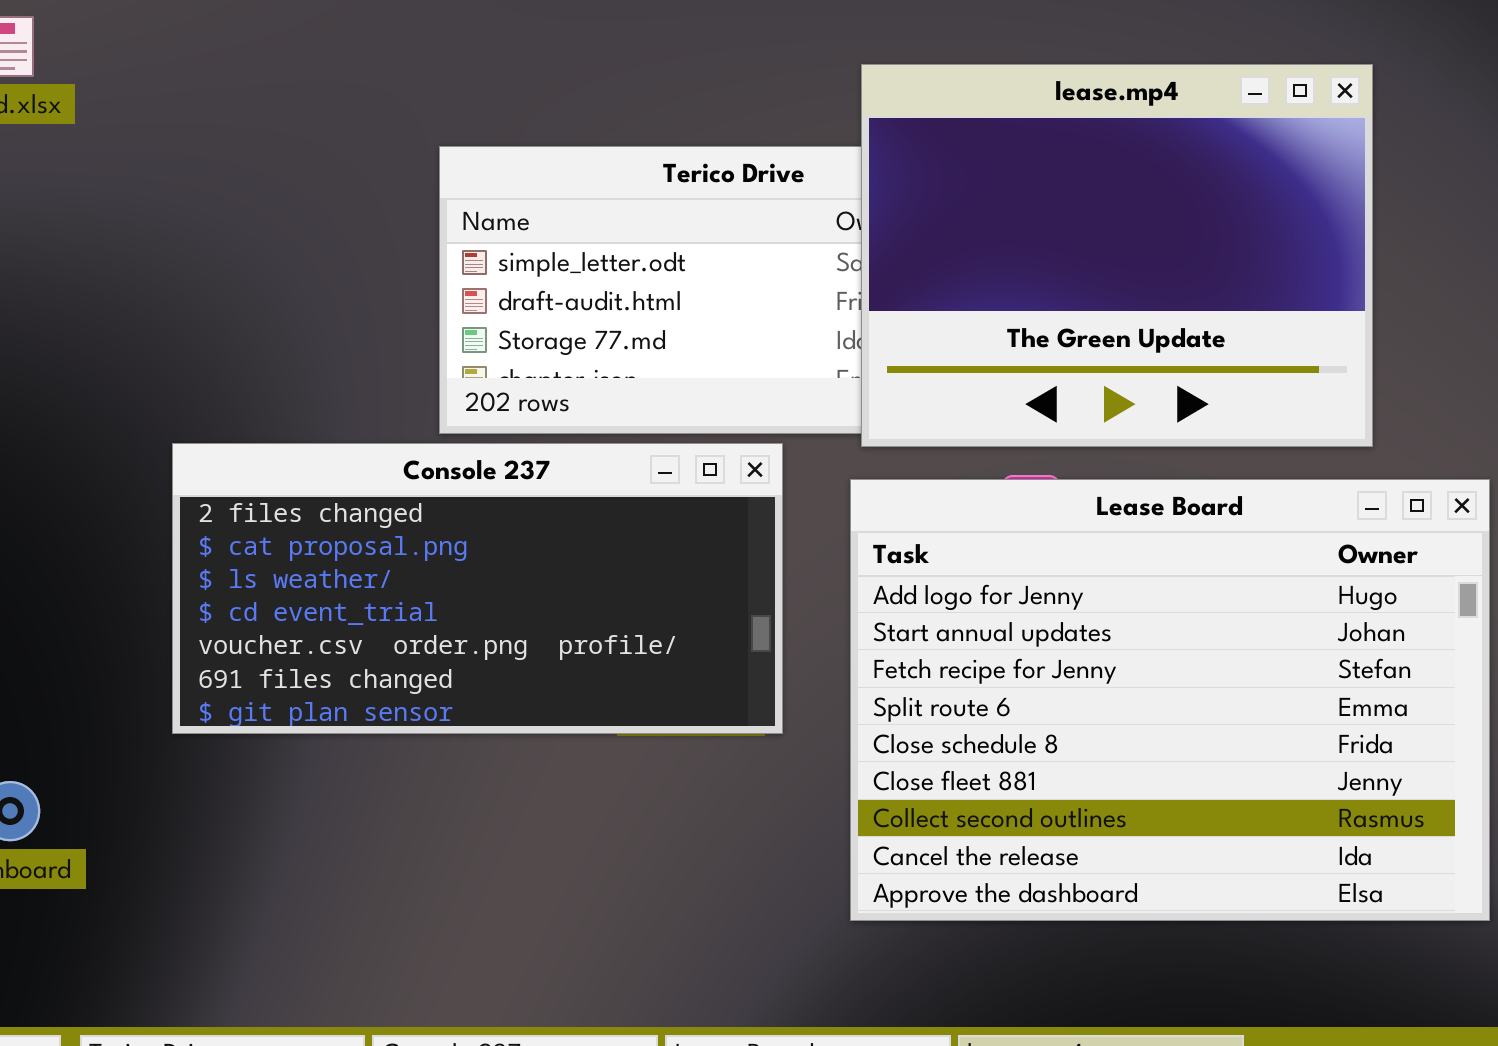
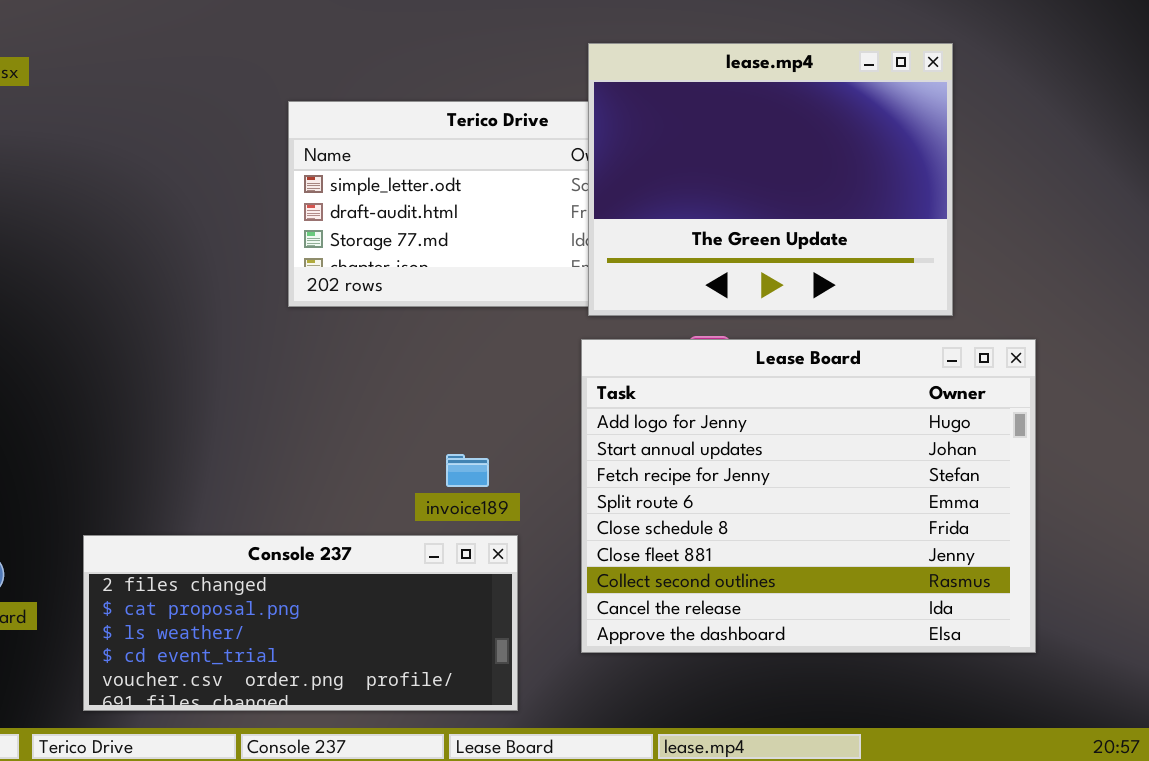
Console 237: [172,443,783,734] -> [83,535,518,711], moved, resized

